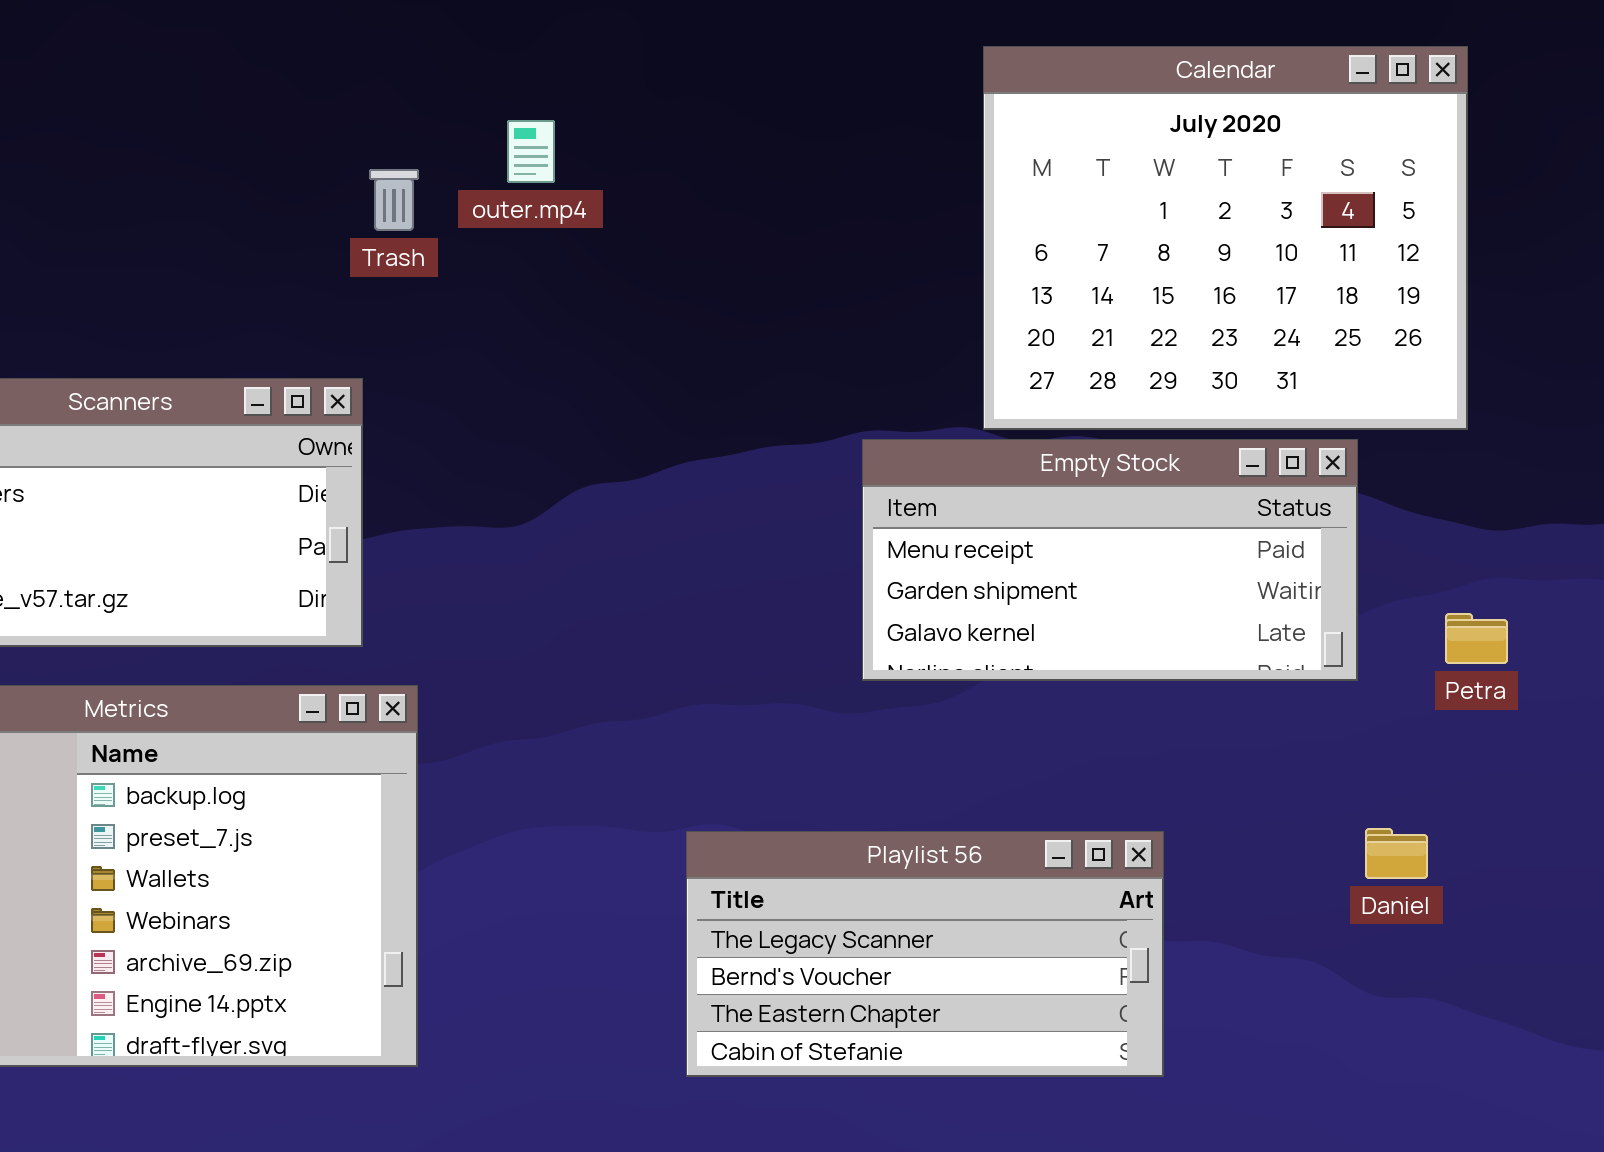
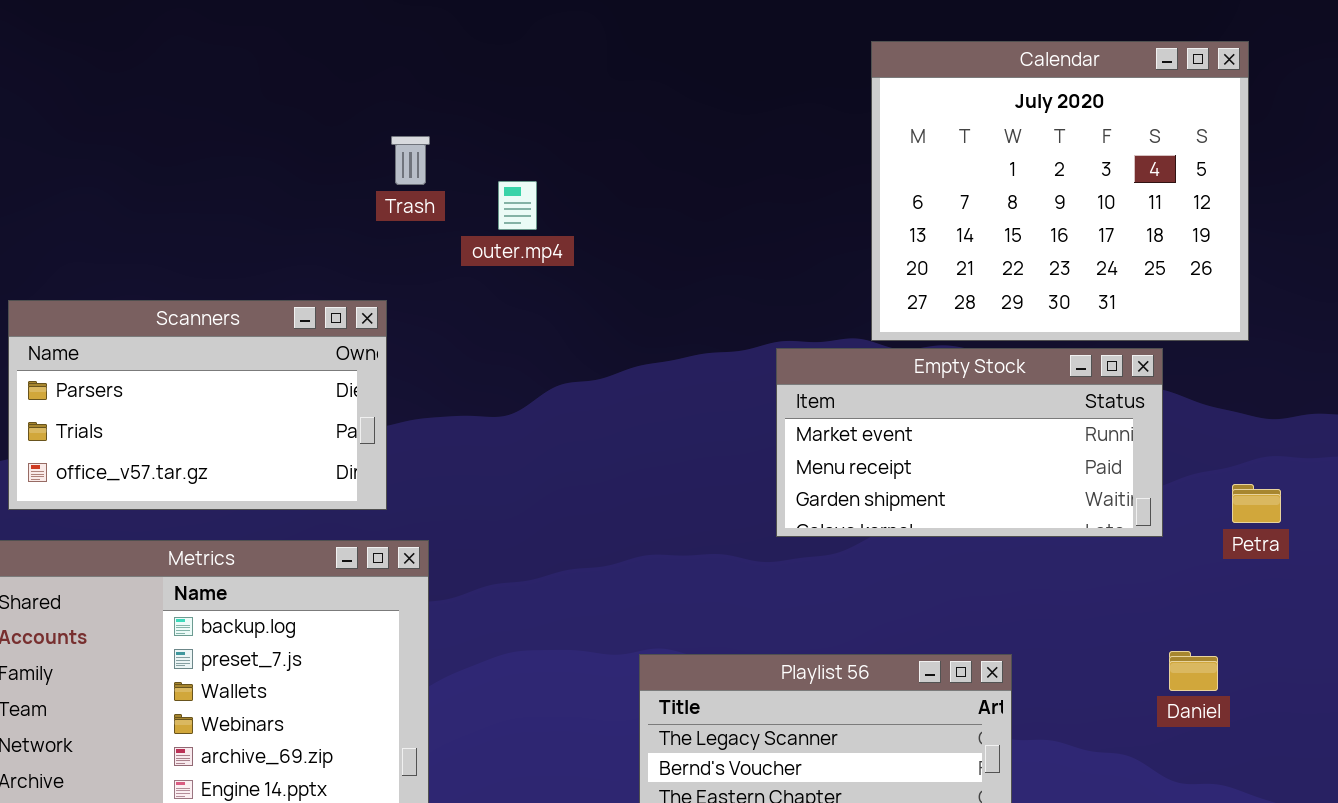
outer.mp4: [507,120,555,183] -> [498,181,537,230], moved
Empty Stock: [862,439,1358,681] -> [776,348,1163,537], scrolled up 1 row

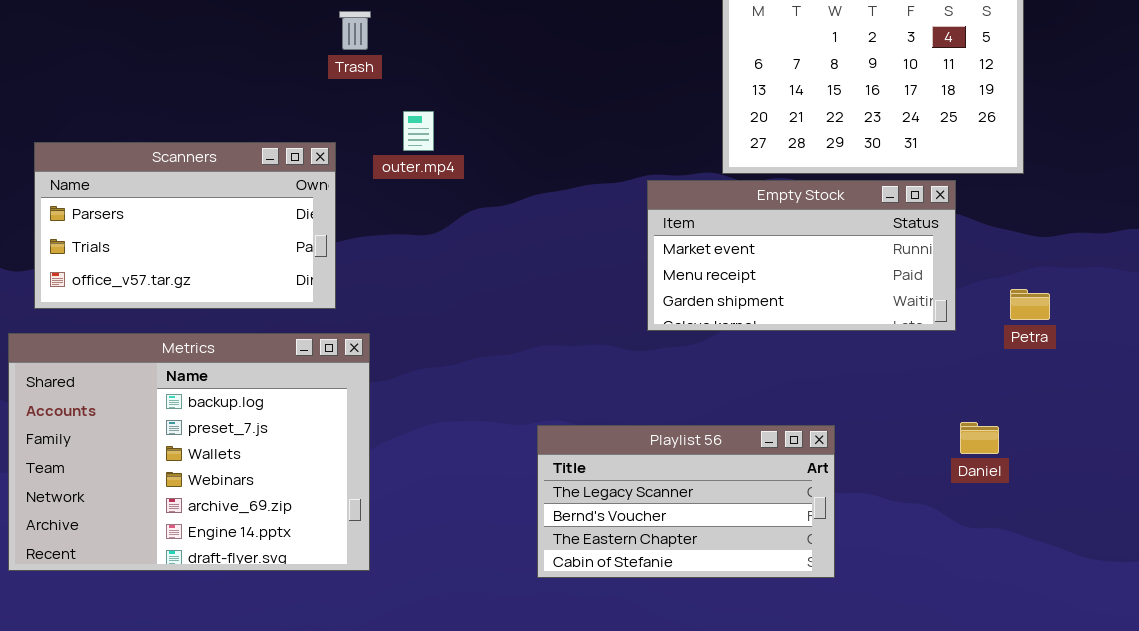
outer.mp4: [498,181,537,230] -> [403,111,434,151], moved

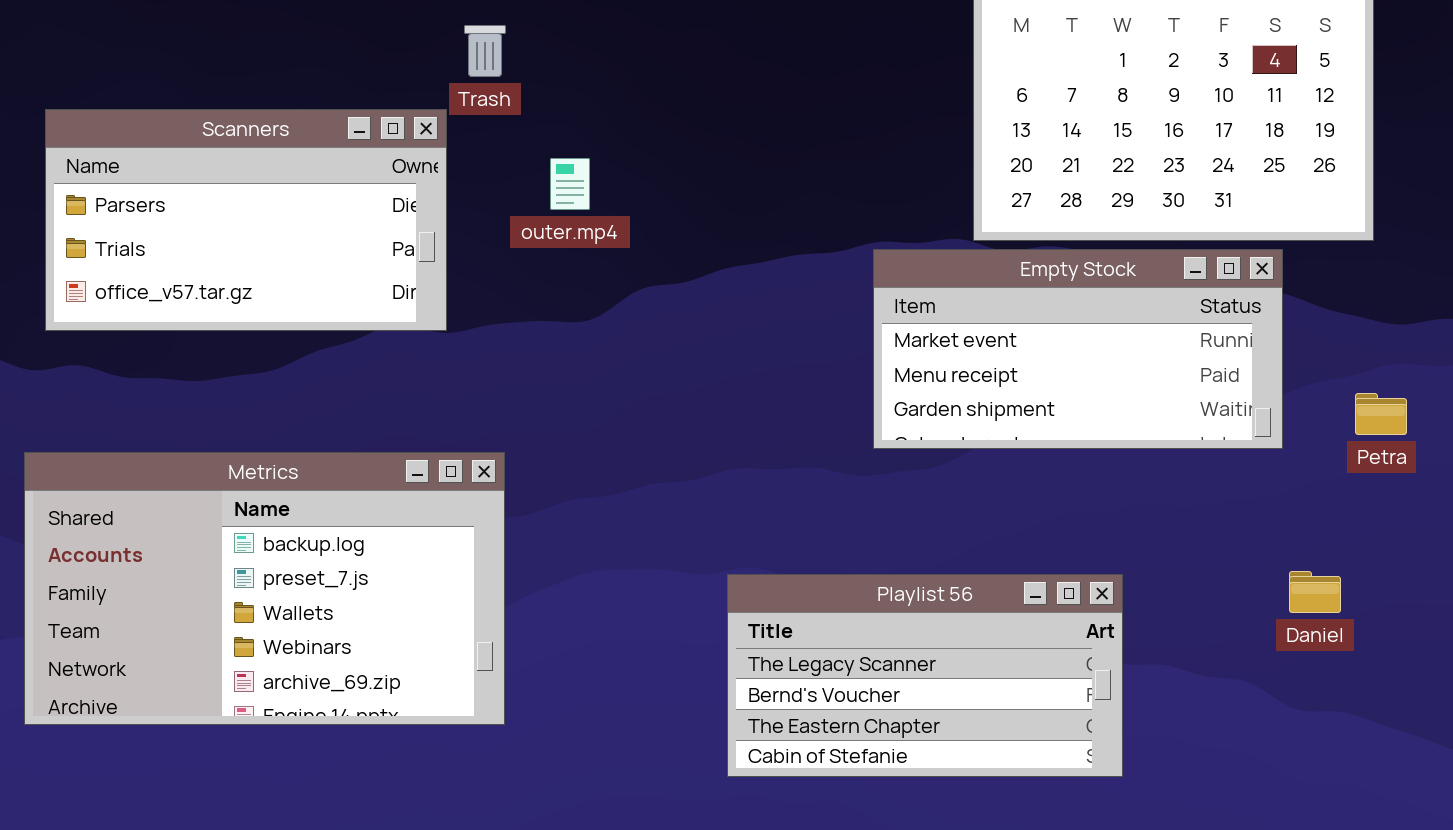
Scanners: [34,142,336,309] -> [45,109,447,331], moved
Metrics: [8,333,370,571] -> [24,452,505,725], resized

